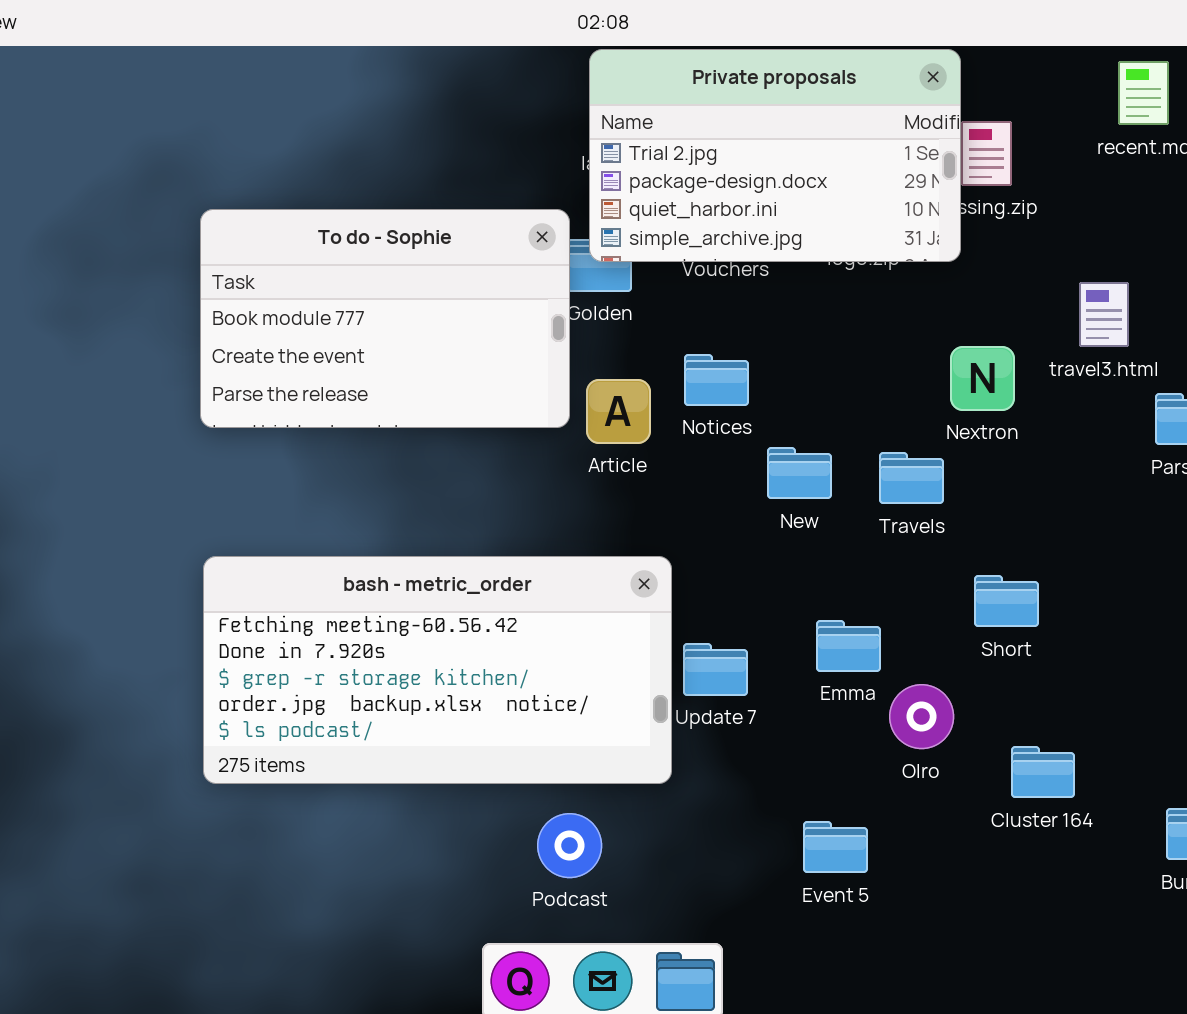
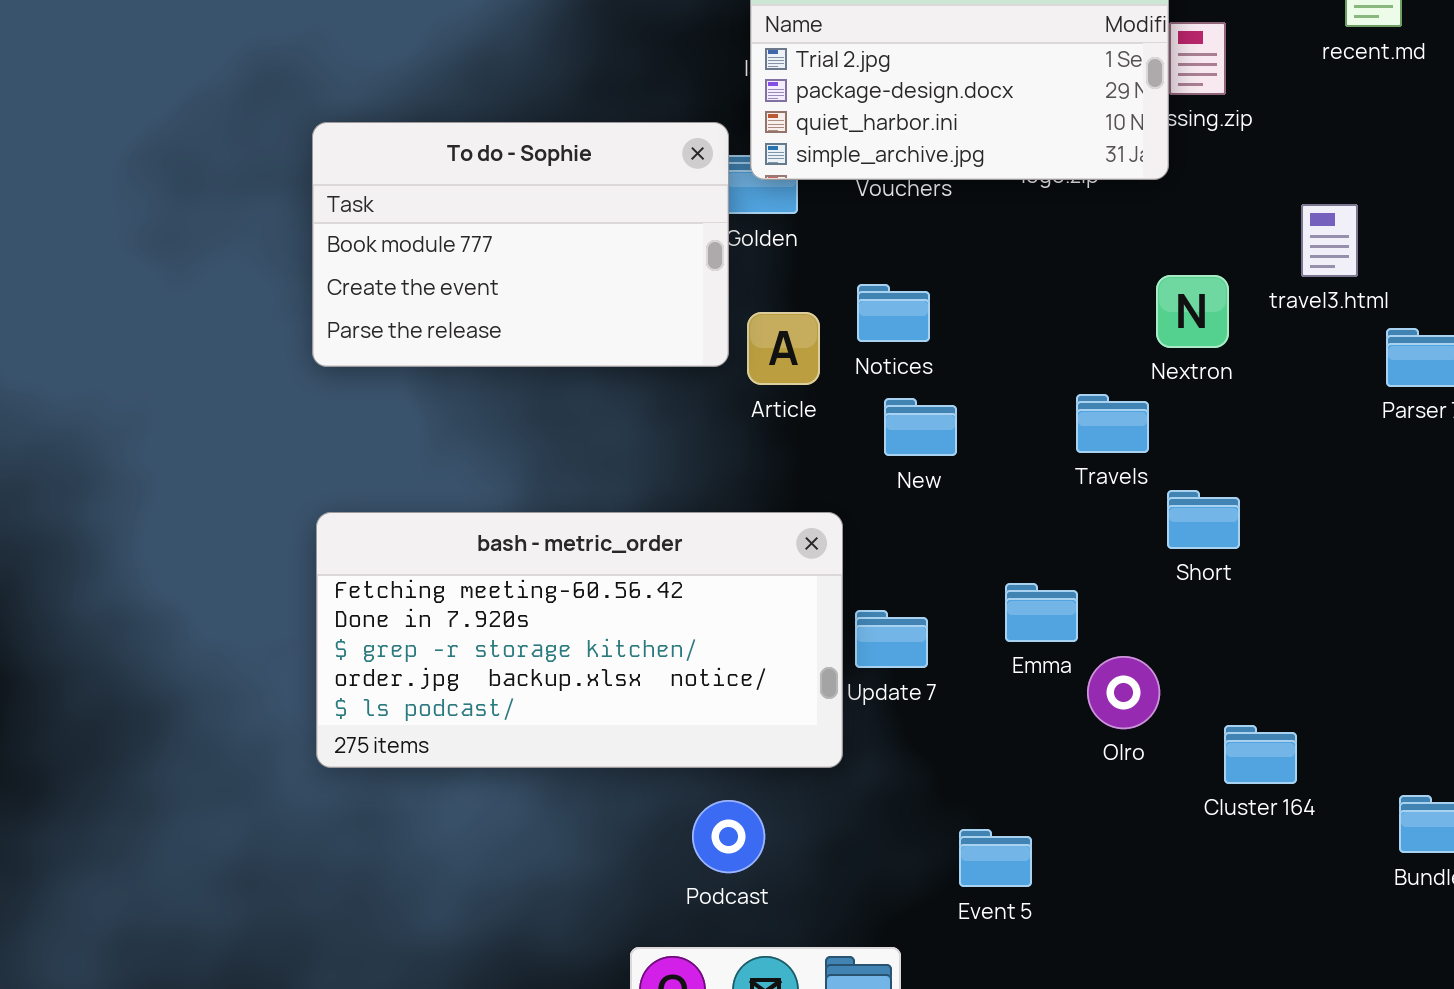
New: [767,447,832,499] -> [884,398,957,456], moved
Short: [974,575,1039,627] -> [1167,490,1240,549], moved
Event 5: [803,821,868,873] -> [959,829,1032,887], moved

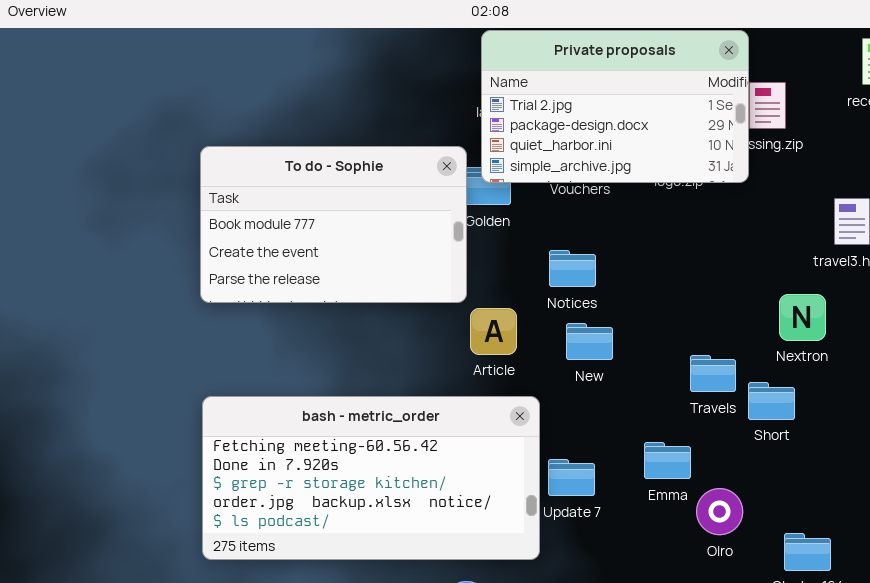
Nextron: [1156,275,1229,348] -> [779,294,826,341], moved
Article: [747,312,820,385] -> [470,308,517,355], moved
Travels: [1076,394,1149,453] -> [690,355,736,392], moved

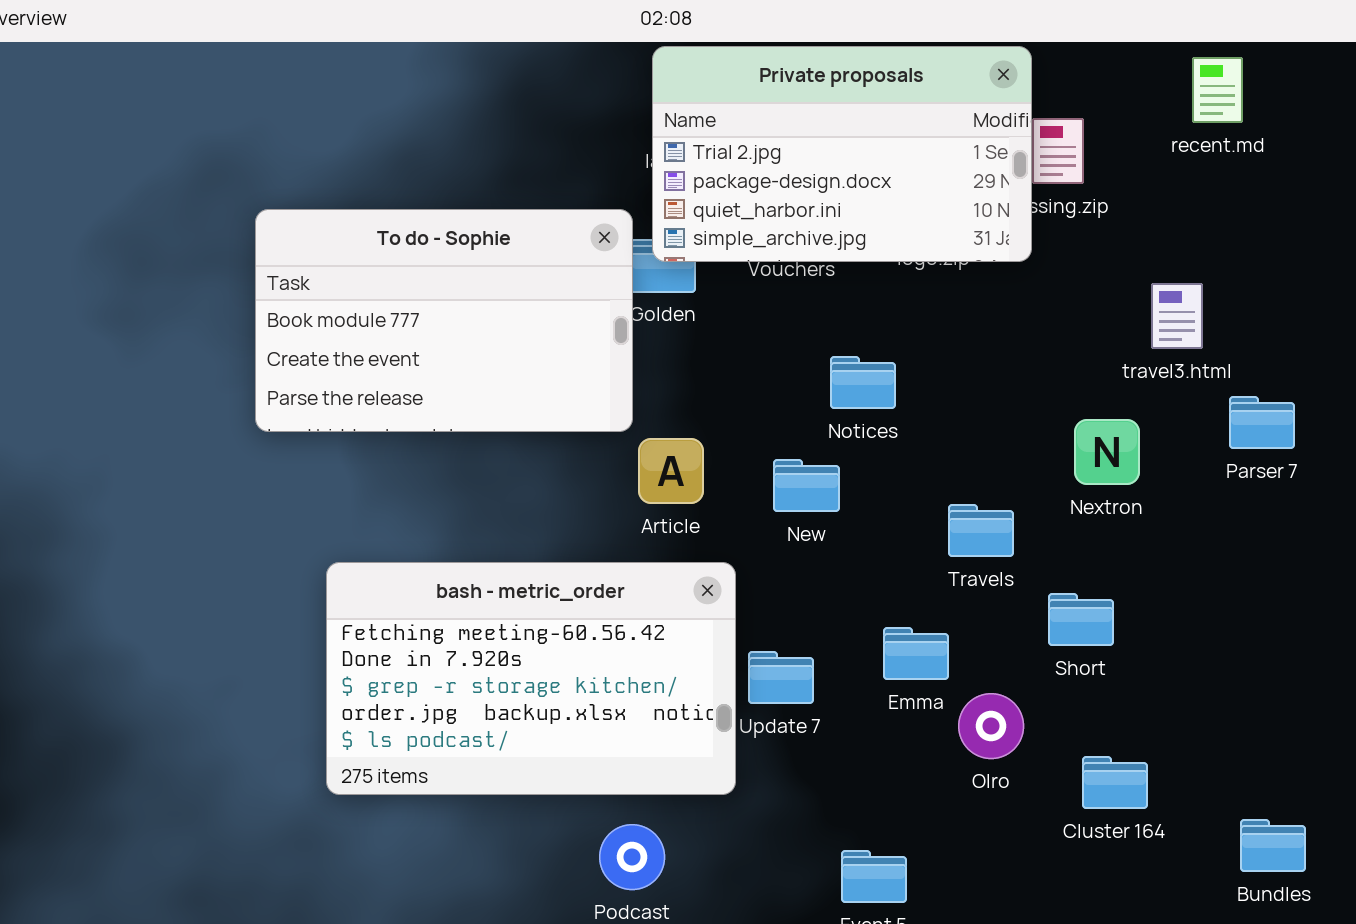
Notices: [549,250,596,287] -> [830,356,896,409], moved
Short: [748,382,795,420] -> [1048,593,1114,646], moved
bash - metric_order: [202,396,540,560] -> [326,562,736,795], resized

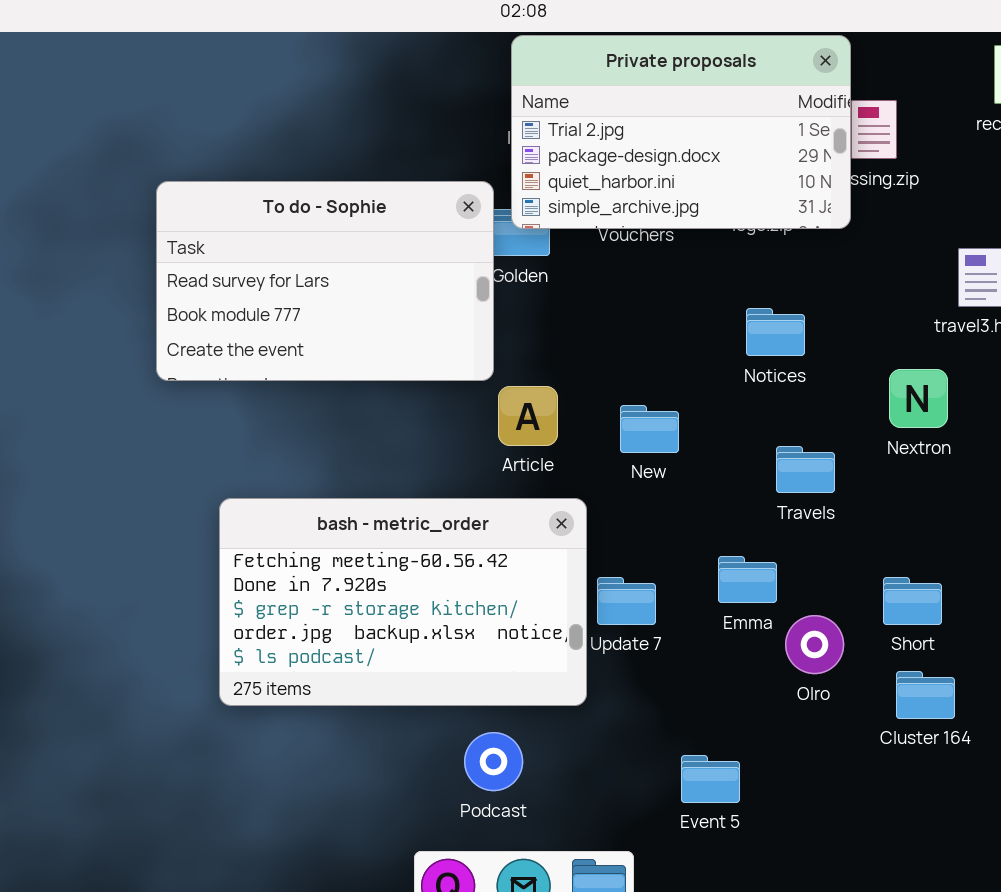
To do - Sophie: [255,209,633,432] -> [156,181,494,381], scrolled up 1 row
Notices: [830,356,896,409] -> [746,308,805,356], moved
Short: [1048,593,1114,646] -> [883,577,942,625], moved

